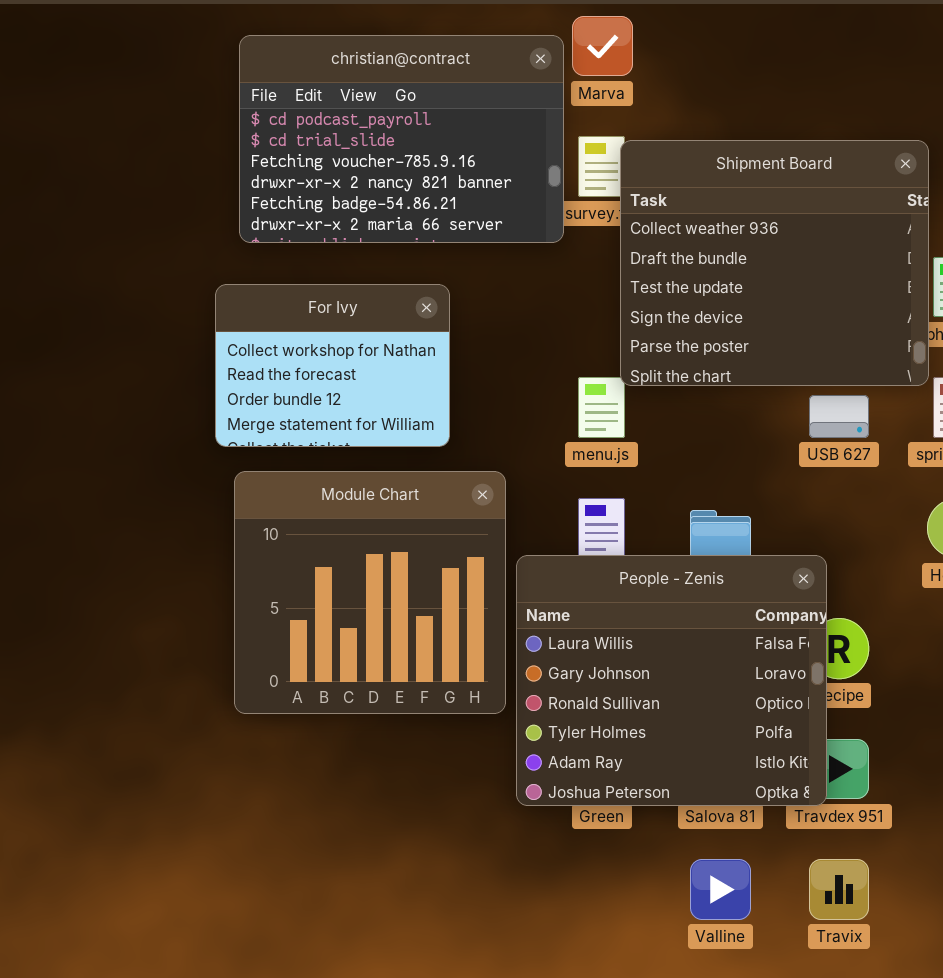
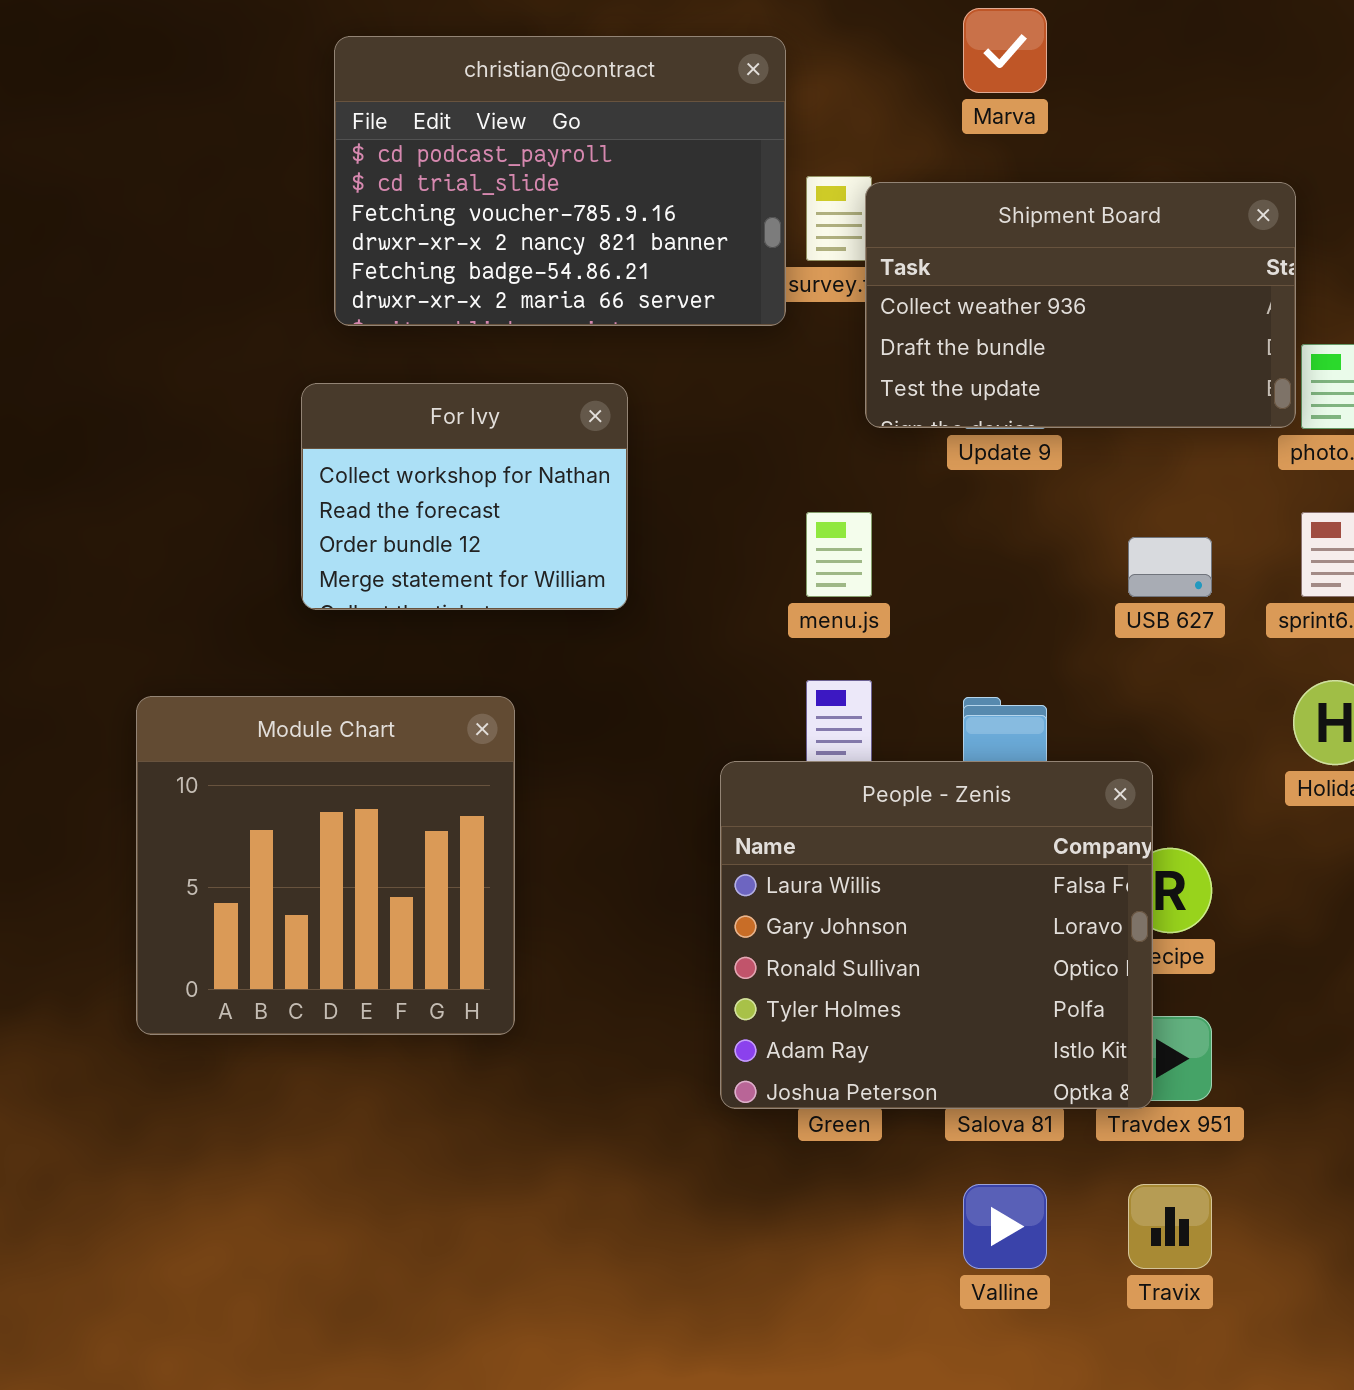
Marva: [572,16,633,76] -> [963,8,1047,93], moved
Shipment Board: [620,140,929,386] -> [865,182,1296,428], resized
Module Chart: [234,471,506,714] -> [136,696,515,1035], moved

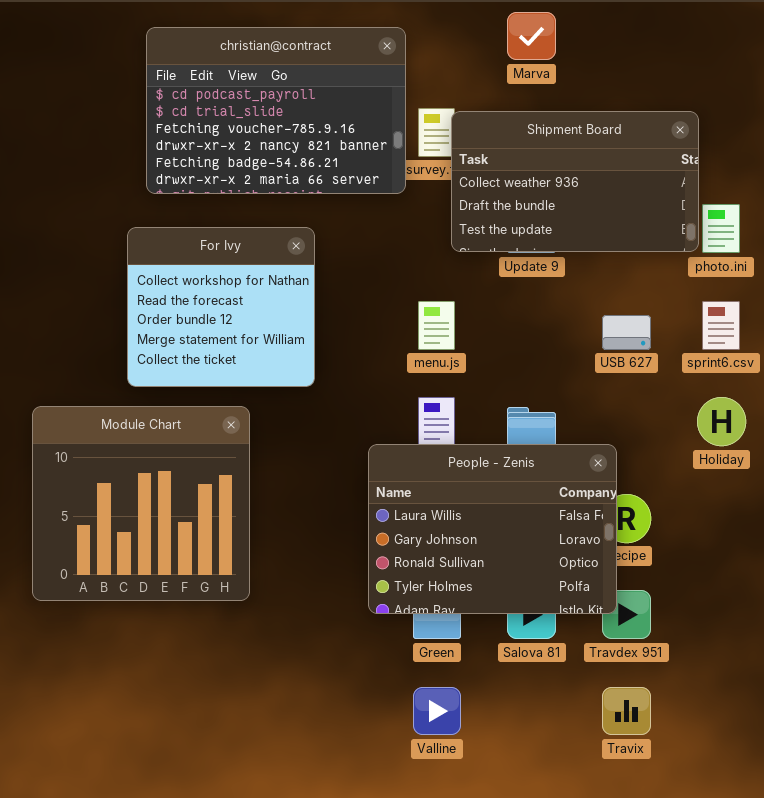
For Ivy: [301,383,628,610] -> [127,227,315,387], resized
People - Zenis: [720,761,1153,1109] -> [368,444,617,614], resized
Valline: [963,1184,1047,1269] -> [413,687,461,735], moved

